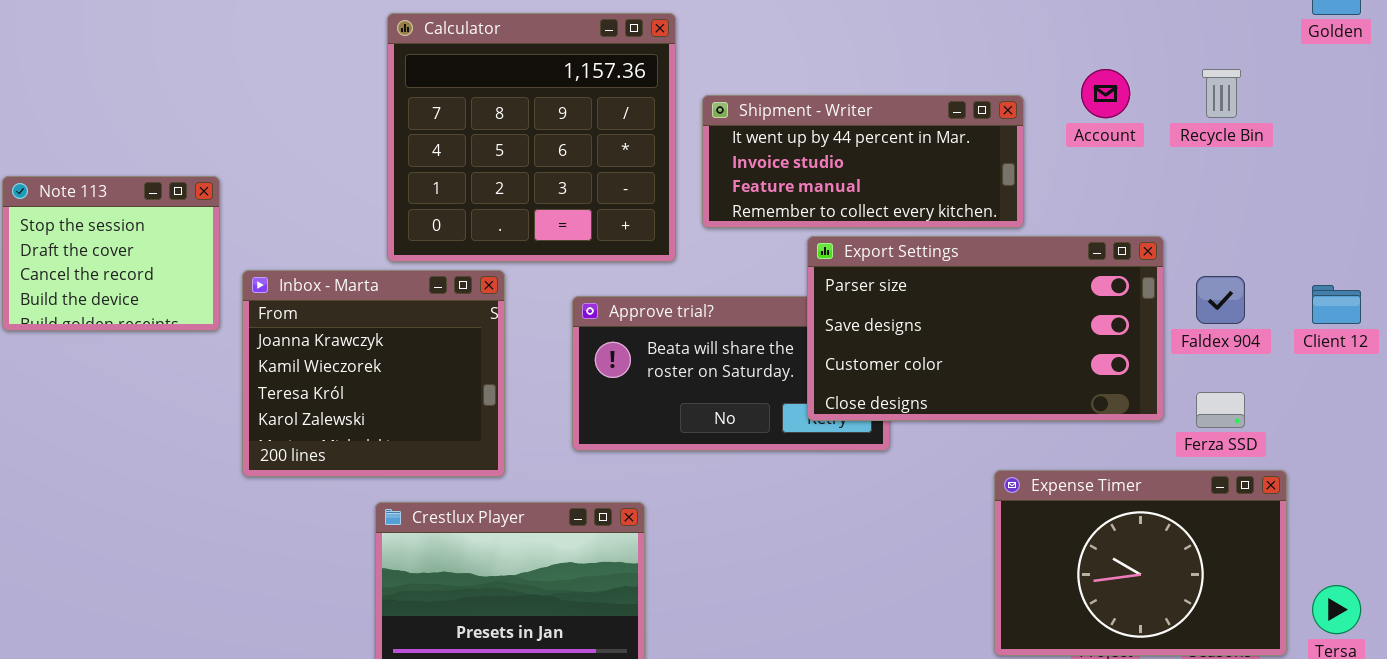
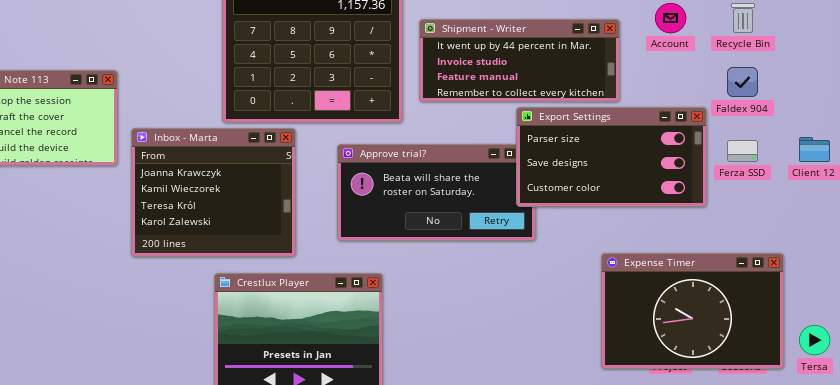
Export Settings: [807,236,1164,421] -> [516,107,707,207], resized
Faldex 904: [1196,276,1245,324] -> [727,67,758,97], moved
Ferza SSD: [1196,392,1245,428] -> [727,140,758,162], moved

